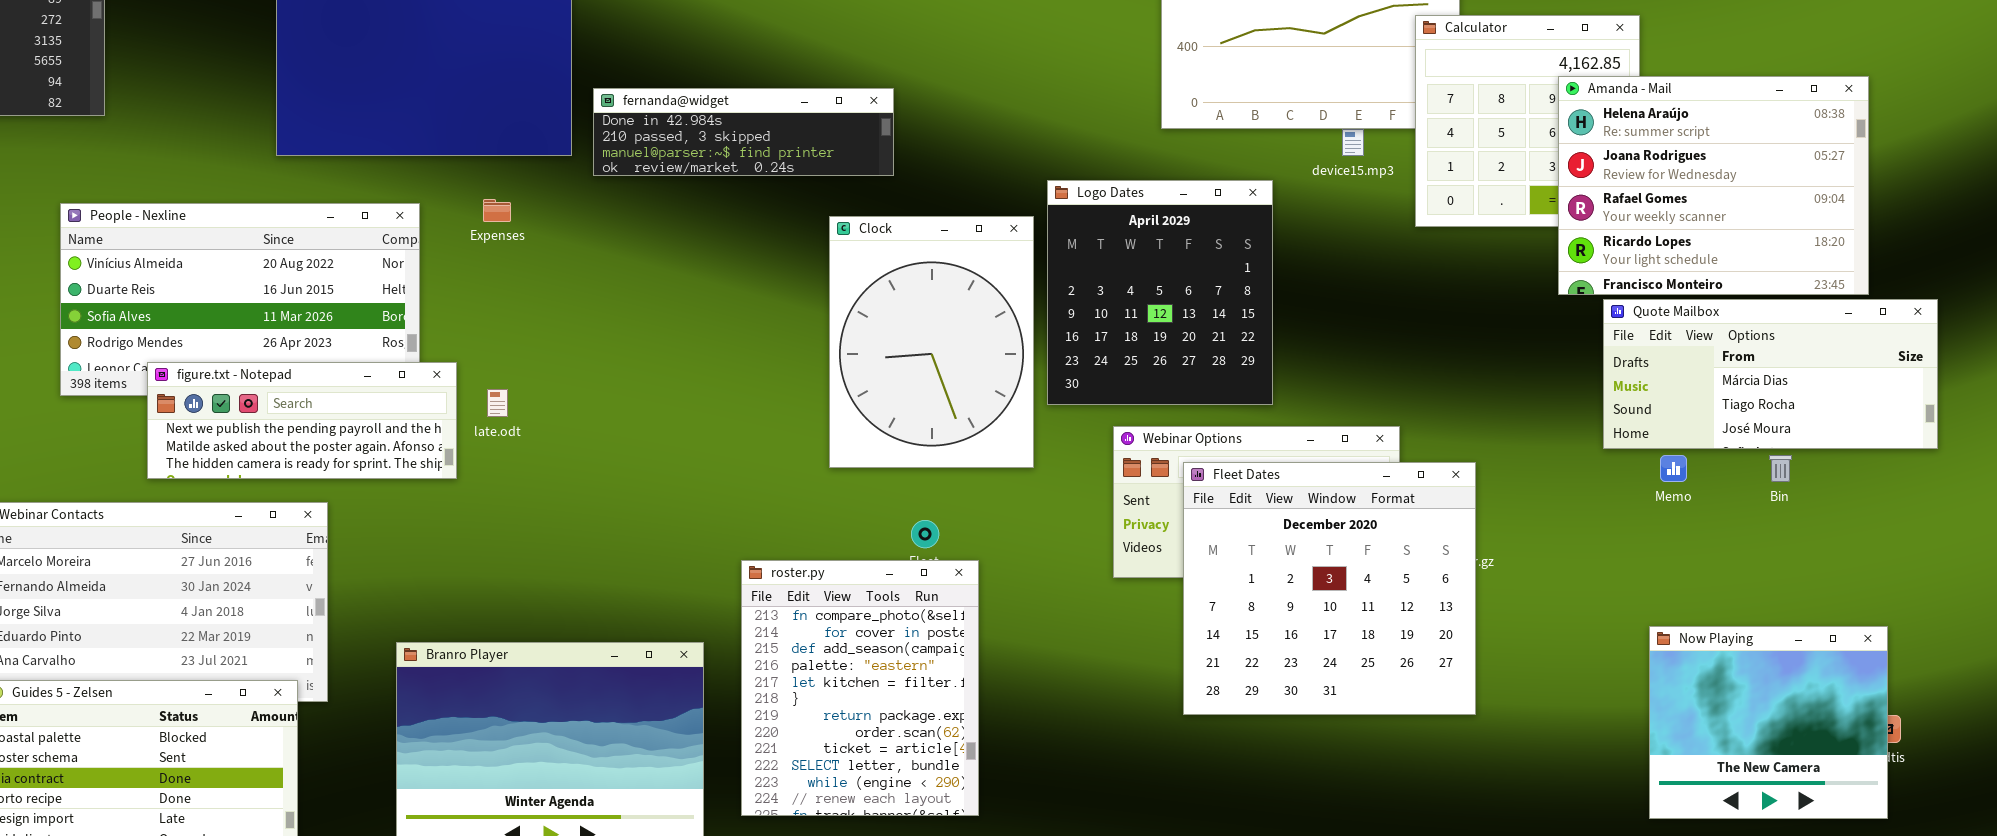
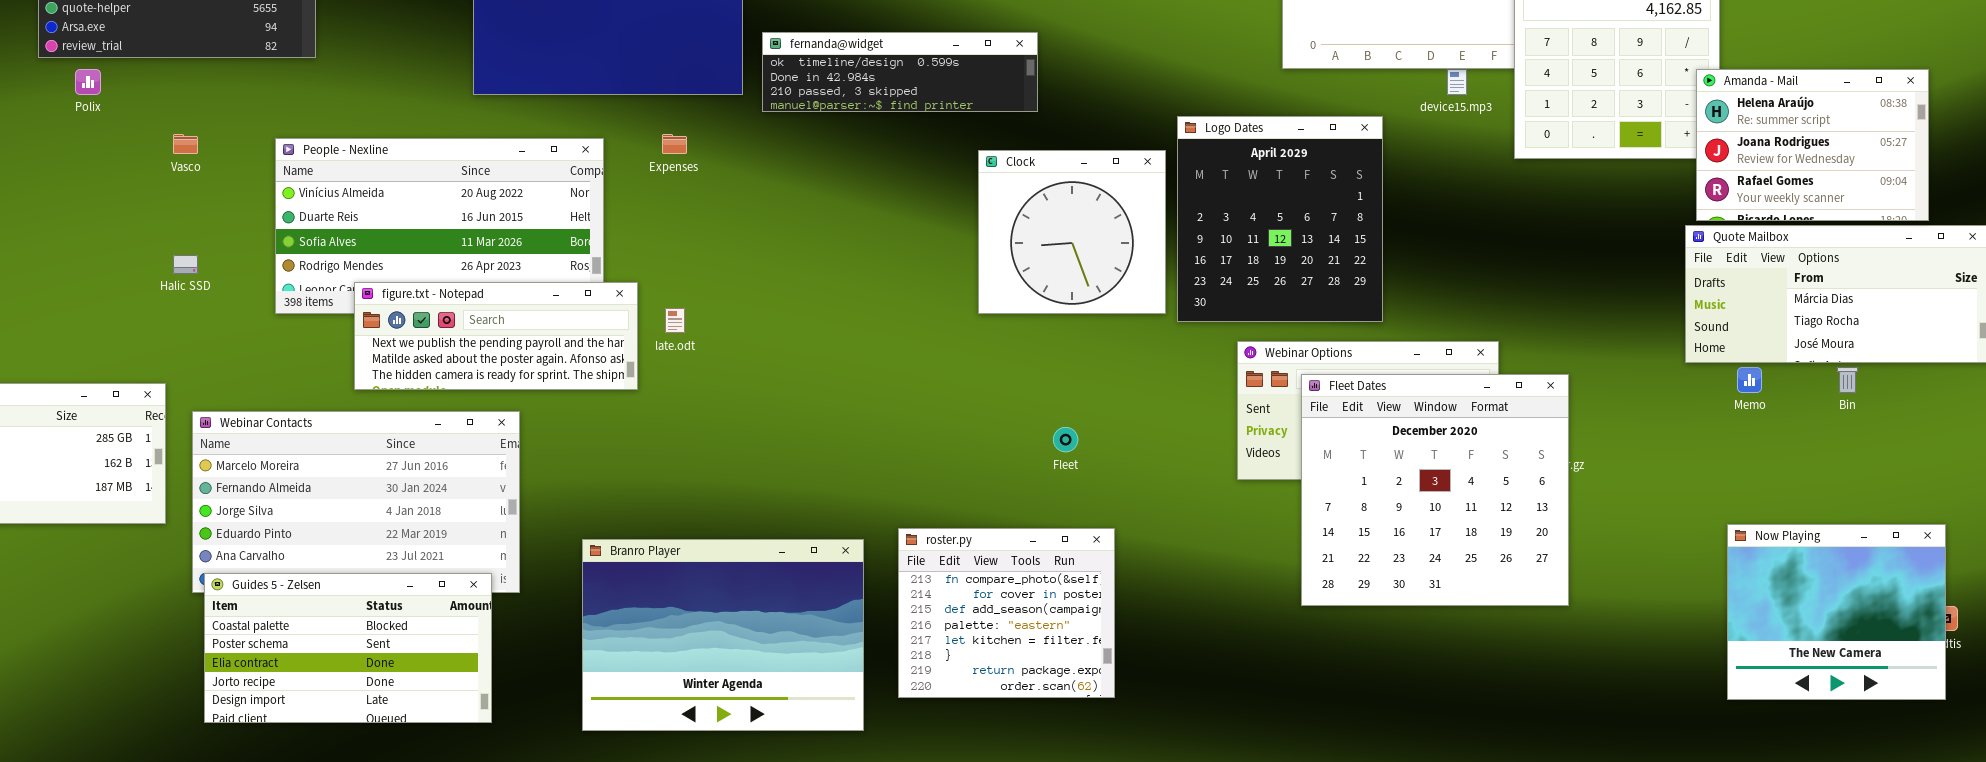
Amanda - Mail: [1558,76,1869,295] -> [1696,69,1929,221], resized
fernanda@widget: [593,88,894,176] -> [762,32,1038,112], scrolled up 1 row
Clock: [829,216,1034,468] -> [978,150,1166,314], resized
roster.py: [741,560,979,816] -> [898,528,1115,698], resized

